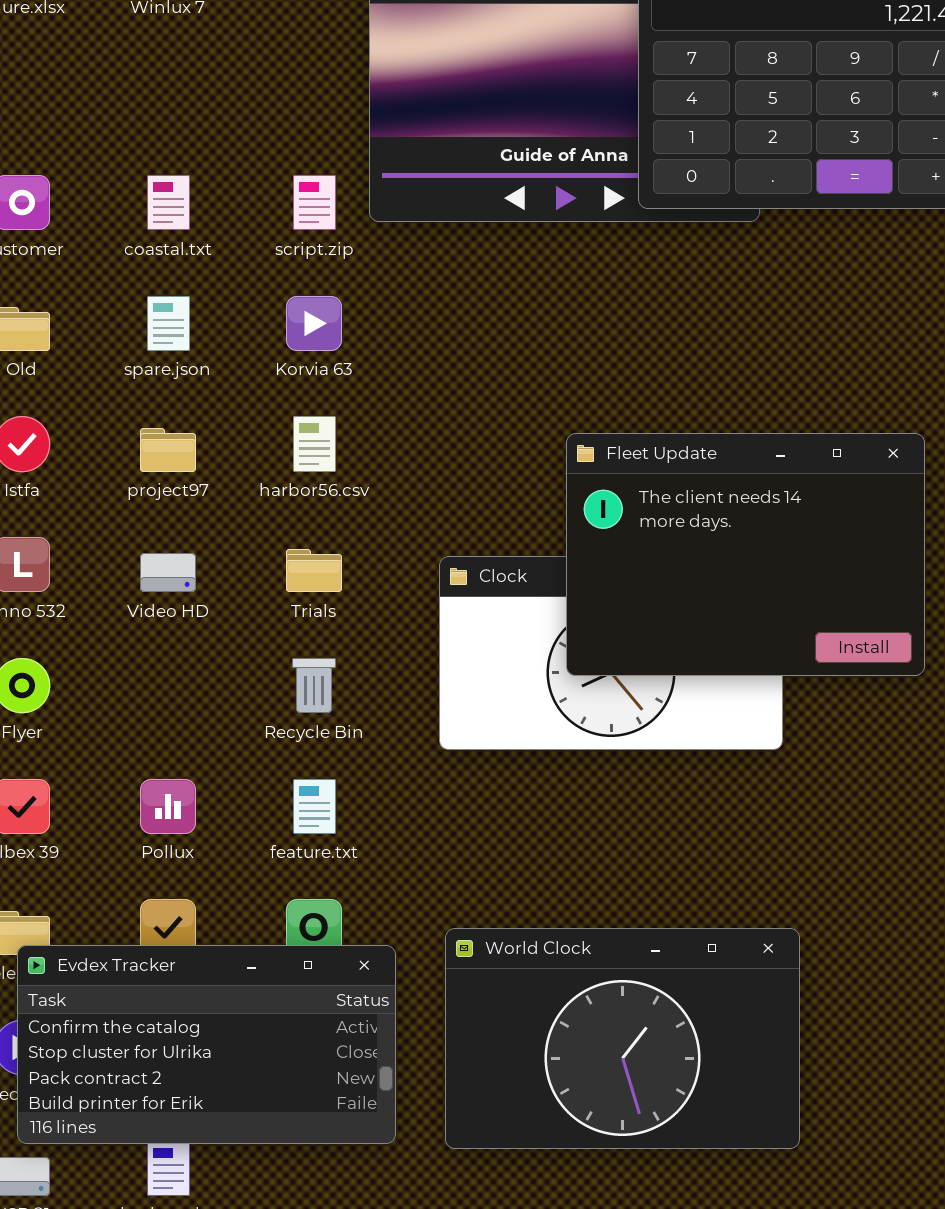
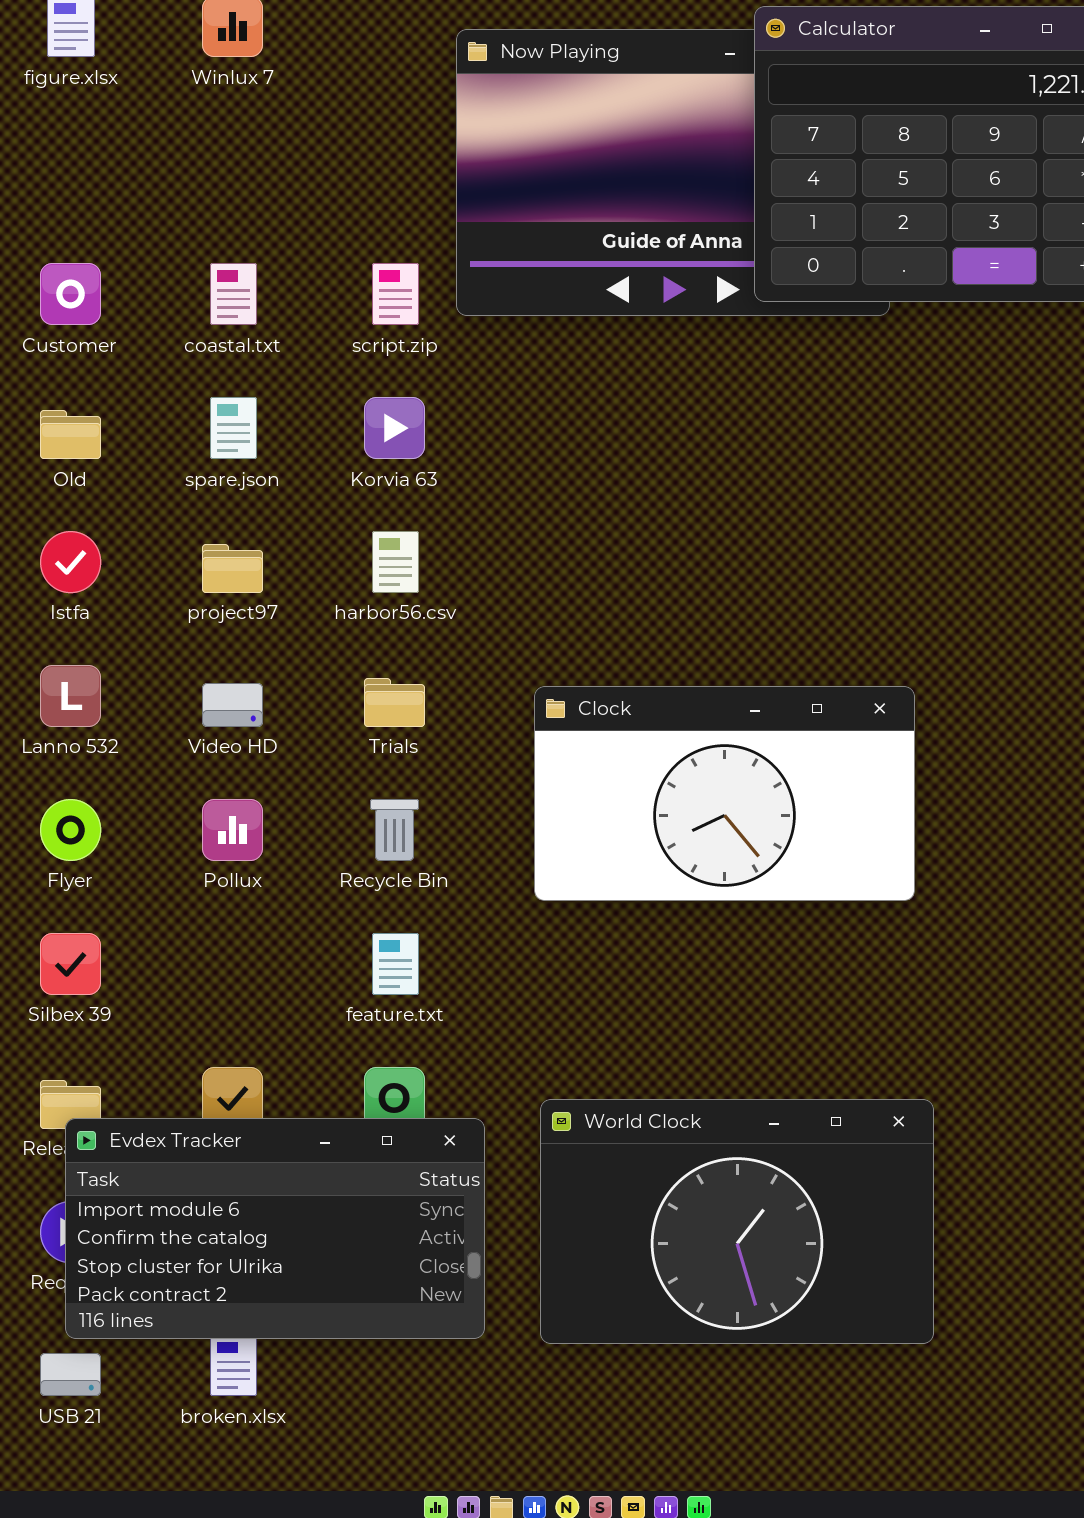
Fleet Update: [566,433,925,676] -> none, closed
Pollux: [140,779,196,834] -> [202,799,263,861], moved
Evdex Tracker: [17,945,396,1144] -> [65,1118,485,1339], scrolled up 1 row

